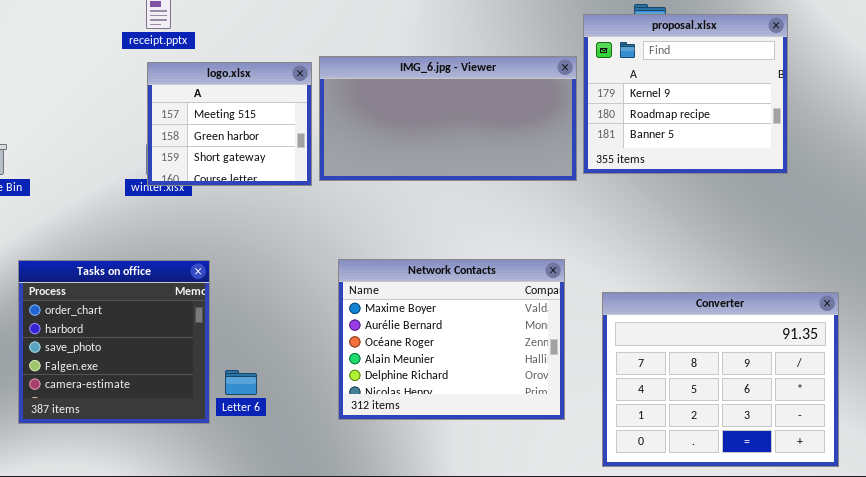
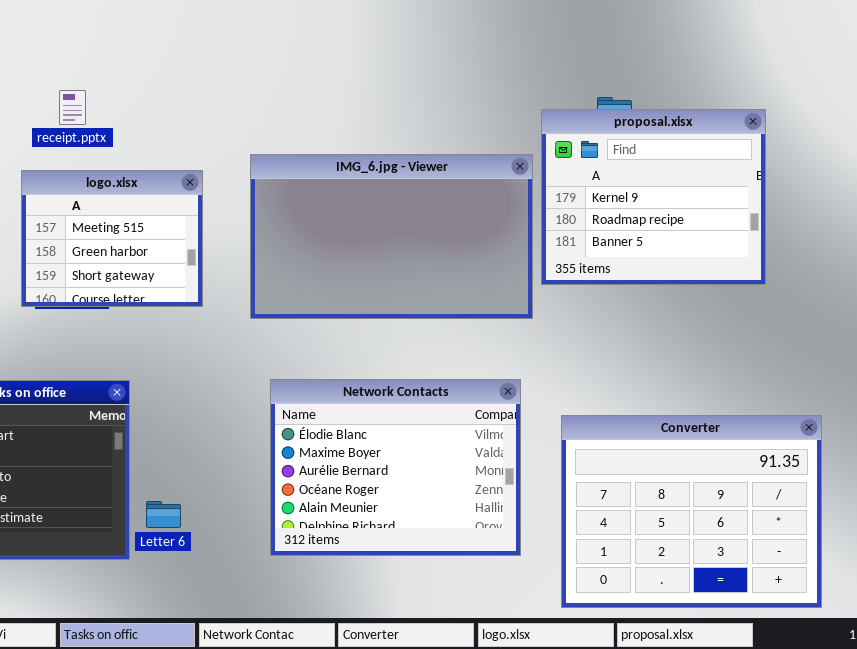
IMG_6.jpg - Viewer: [319,56,577,181] -> [250,154,533,319], resized
logo.xlsx: [147,62,312,186] -> [21,170,203,307], moved
Network Contacts: [338,259,565,420] -> [270,379,521,556], scrolled up 1 row

